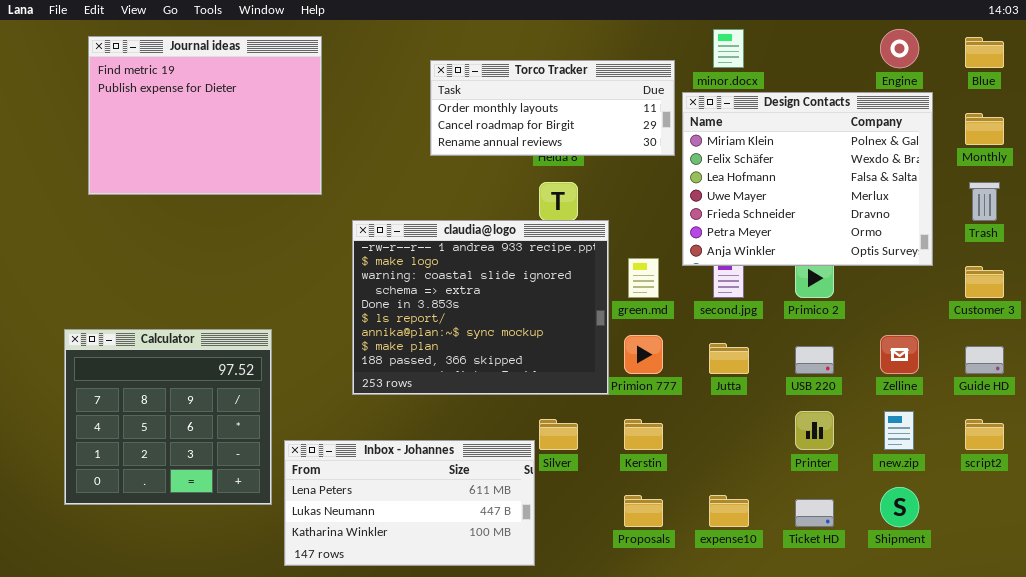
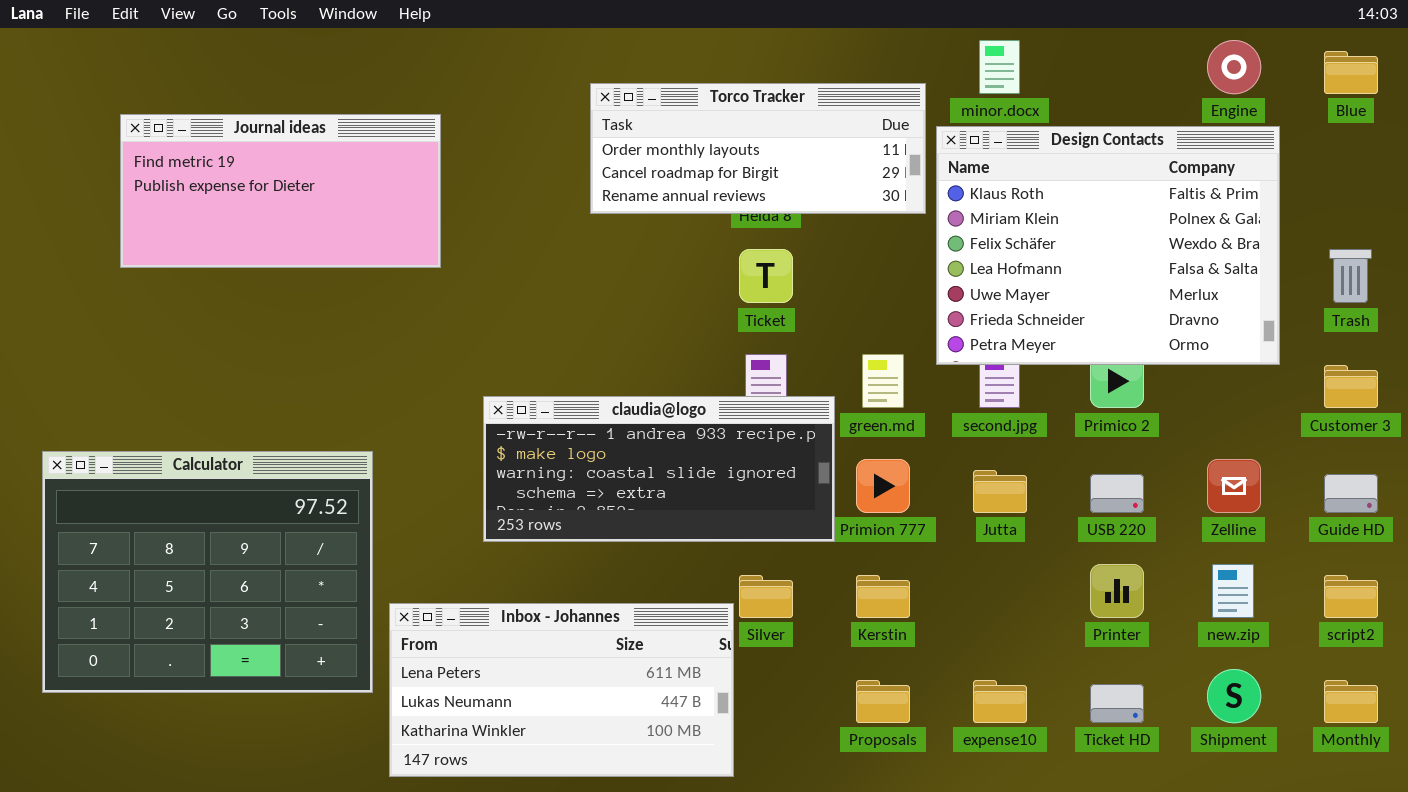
Journal ideas: [88,36,322,195] -> [120,114,441,268], resized
Design Contacts: [682,92,933,266] -> [936,126,1280,365], scrolled up 1 row
Monthly: [965,113,1004,145] -> [1324,680,1378,723], moved
claudia@logo: [352,220,609,395] -> [483,396,835,542], resized
Calculator: [64,329,272,505] -> [42,451,373,693], resized

